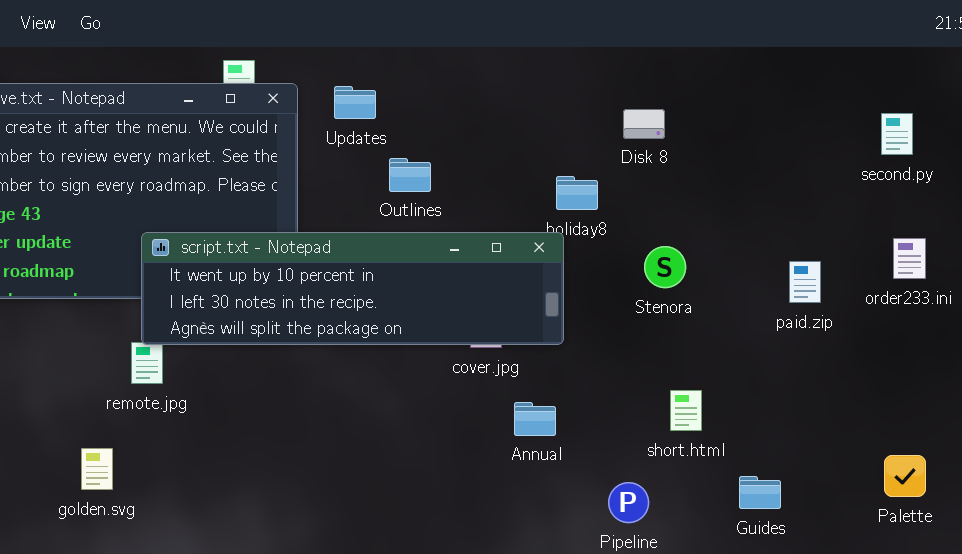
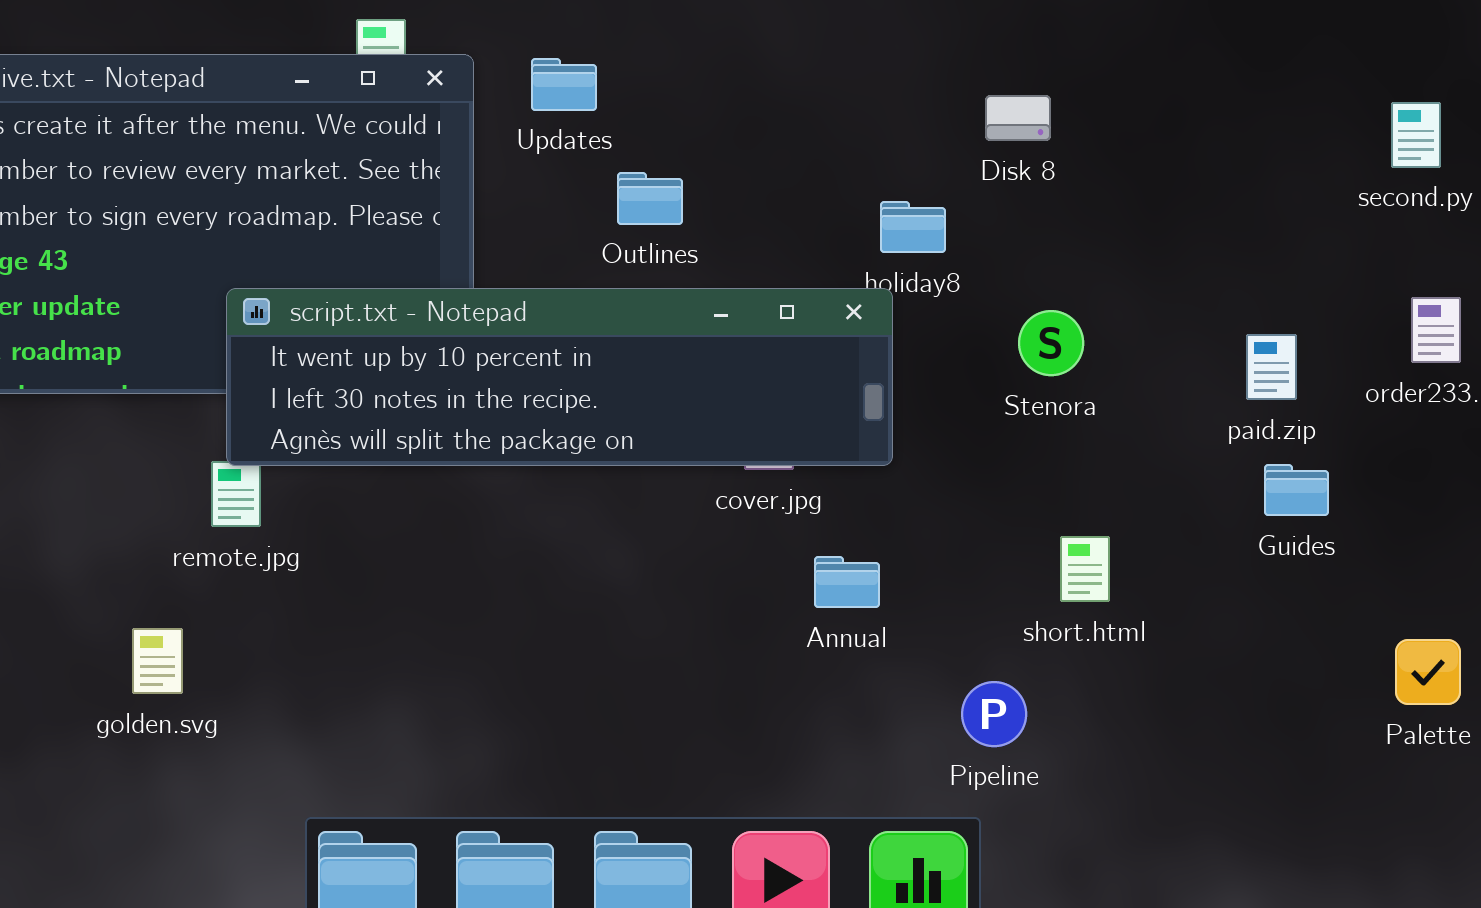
Guides: [739,476,781,509] -> [1264,464,1329,516], moved

